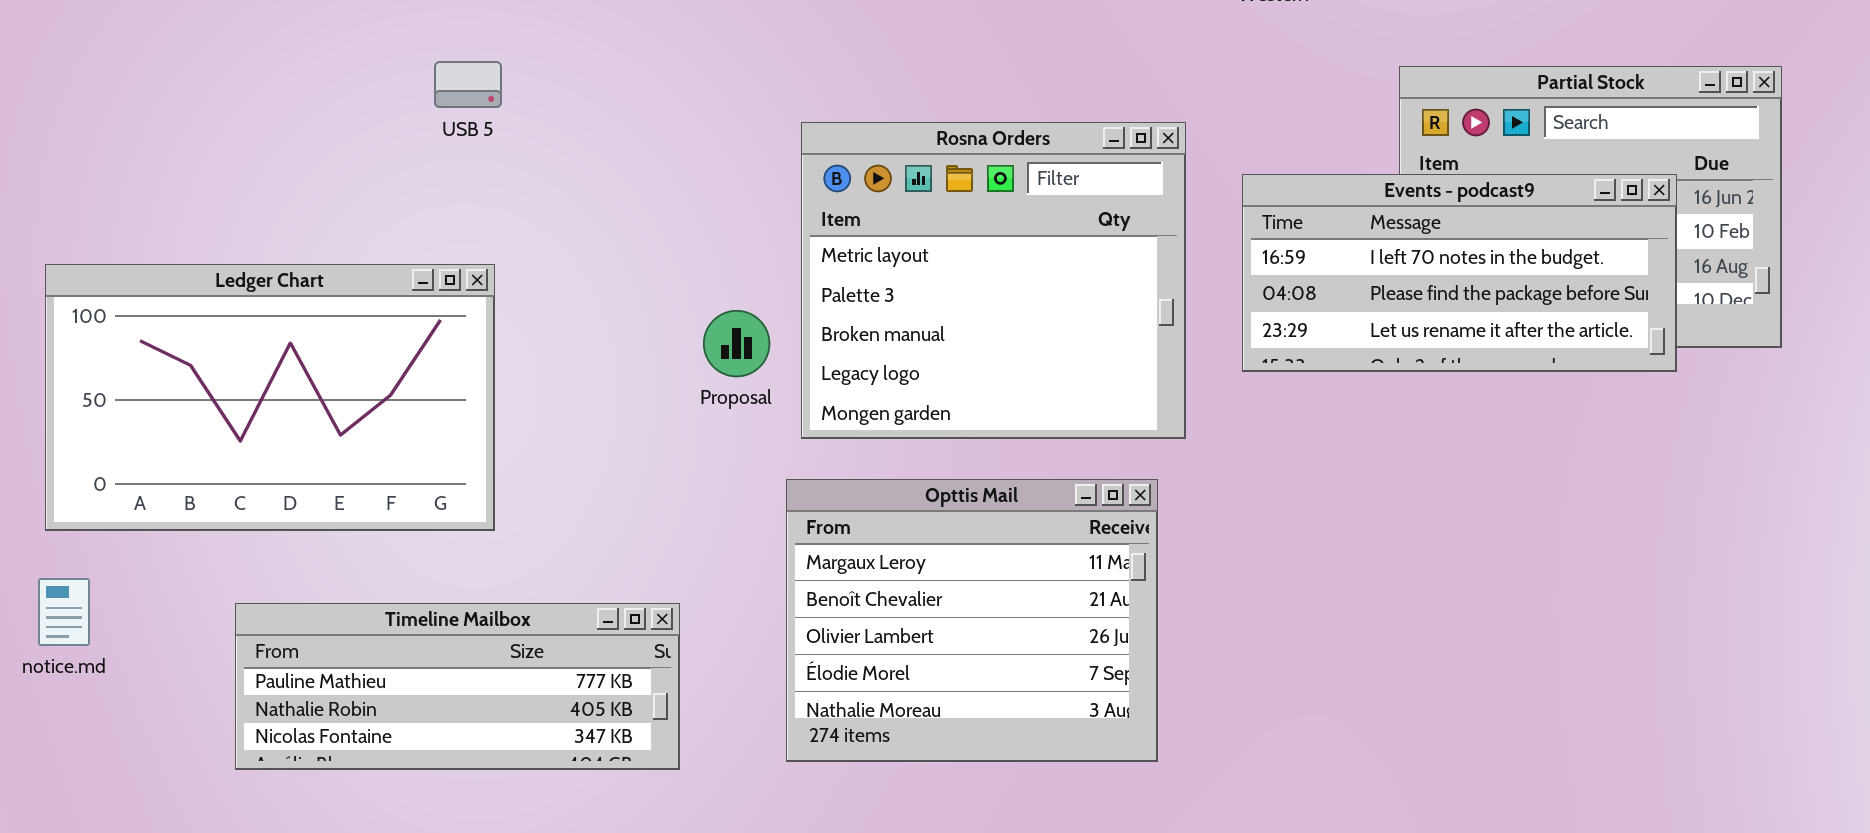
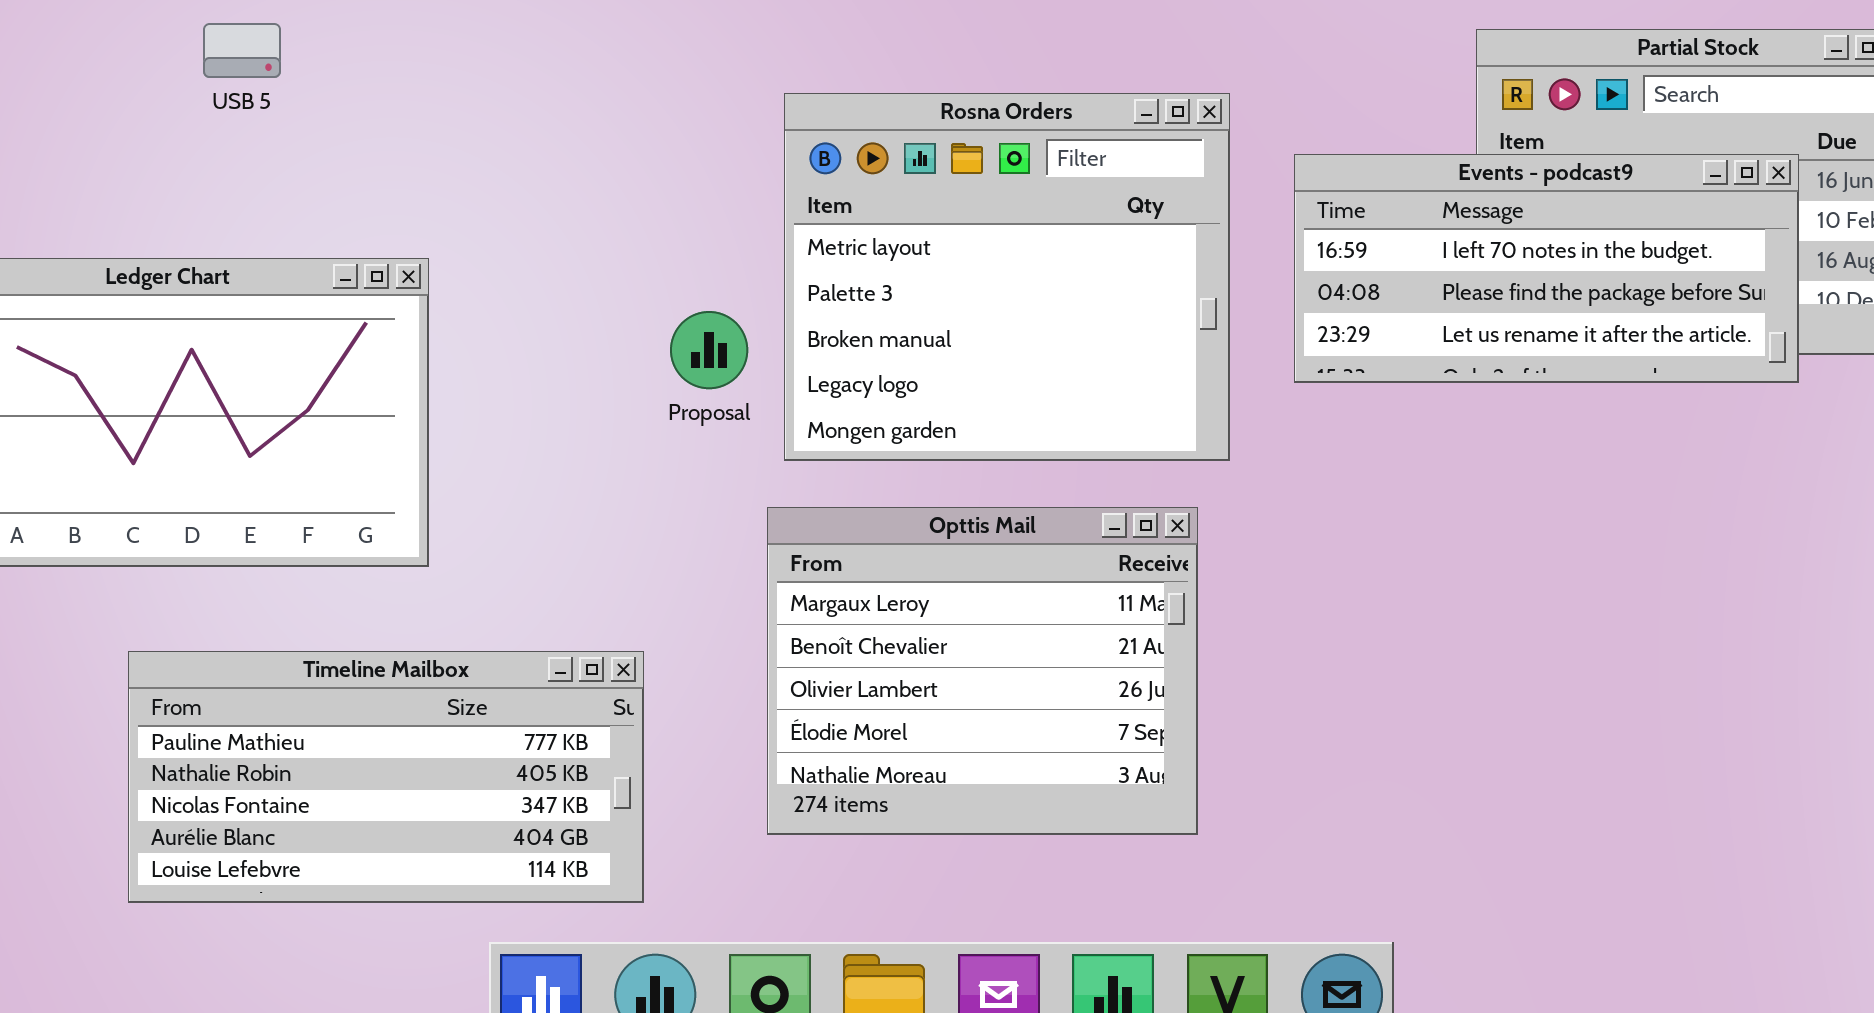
USB 5: [434,61,502,108] -> [203,23,281,78], moved
Timeline Mailbox: [235,603,680,770] -> [128,651,644,903], resized

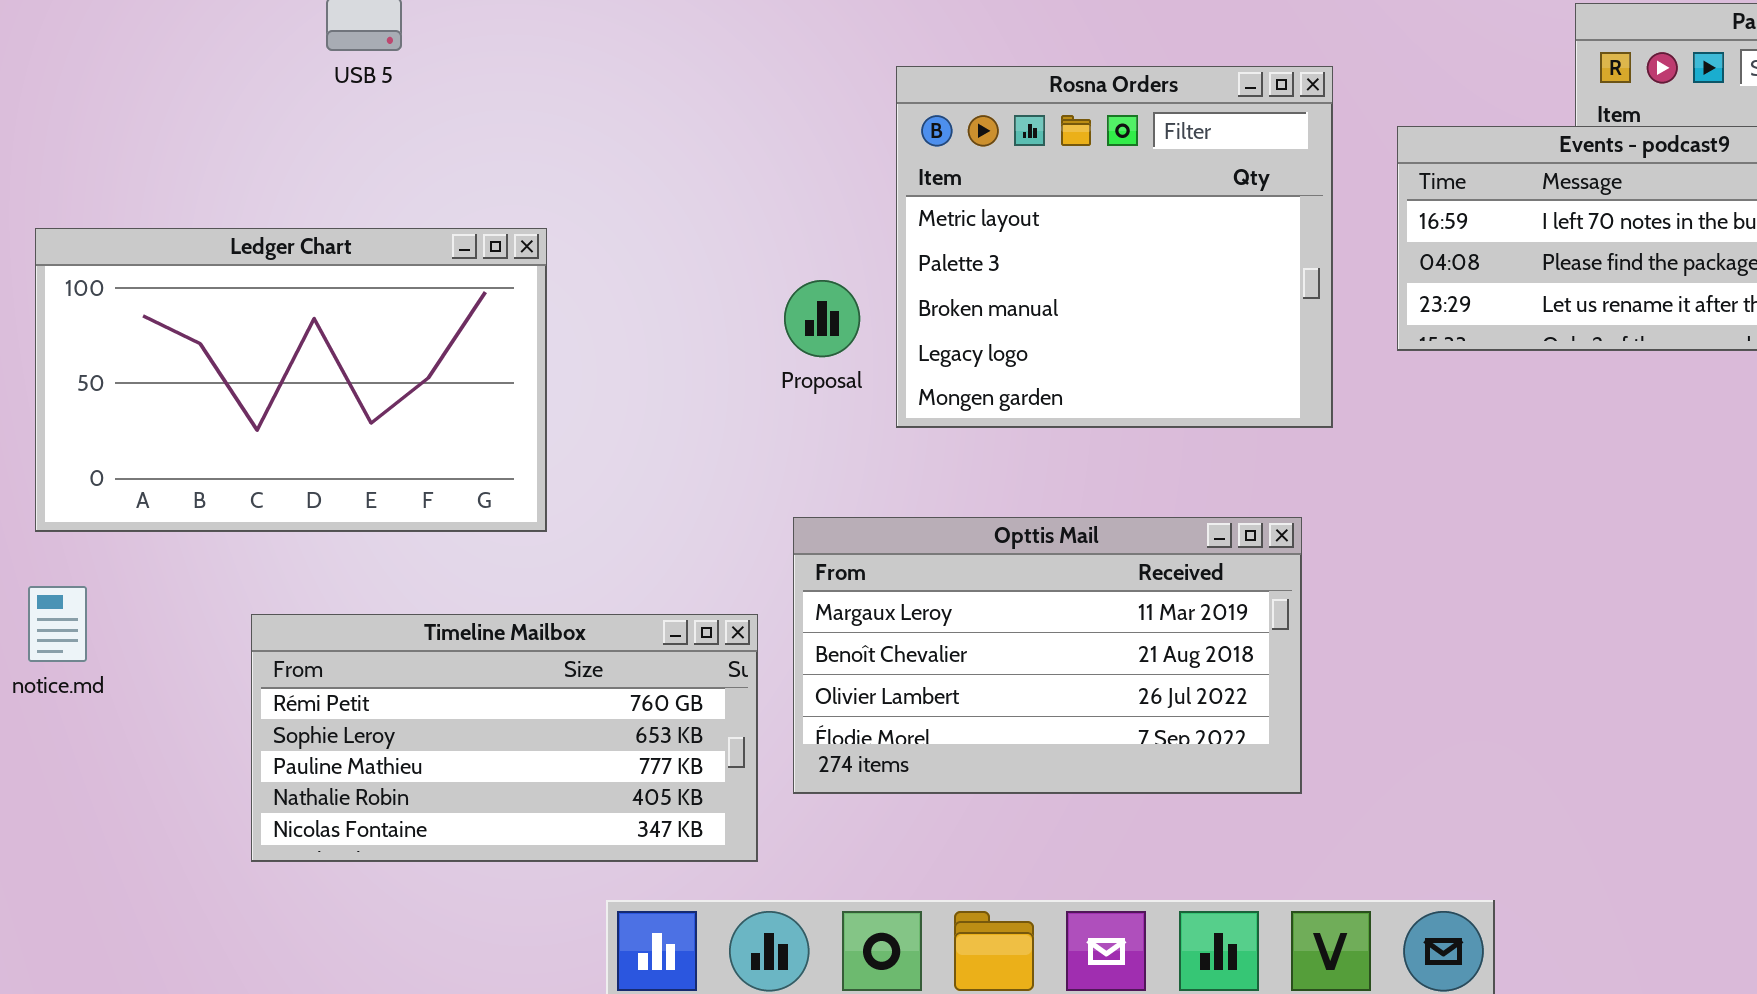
Opttis Mail: [767,507,1198,835] -> [793,517,1302,794], resized
Timeline Mailbox: [128,651,644,903] -> [251,614,758,862], scrolled up 2 rows

